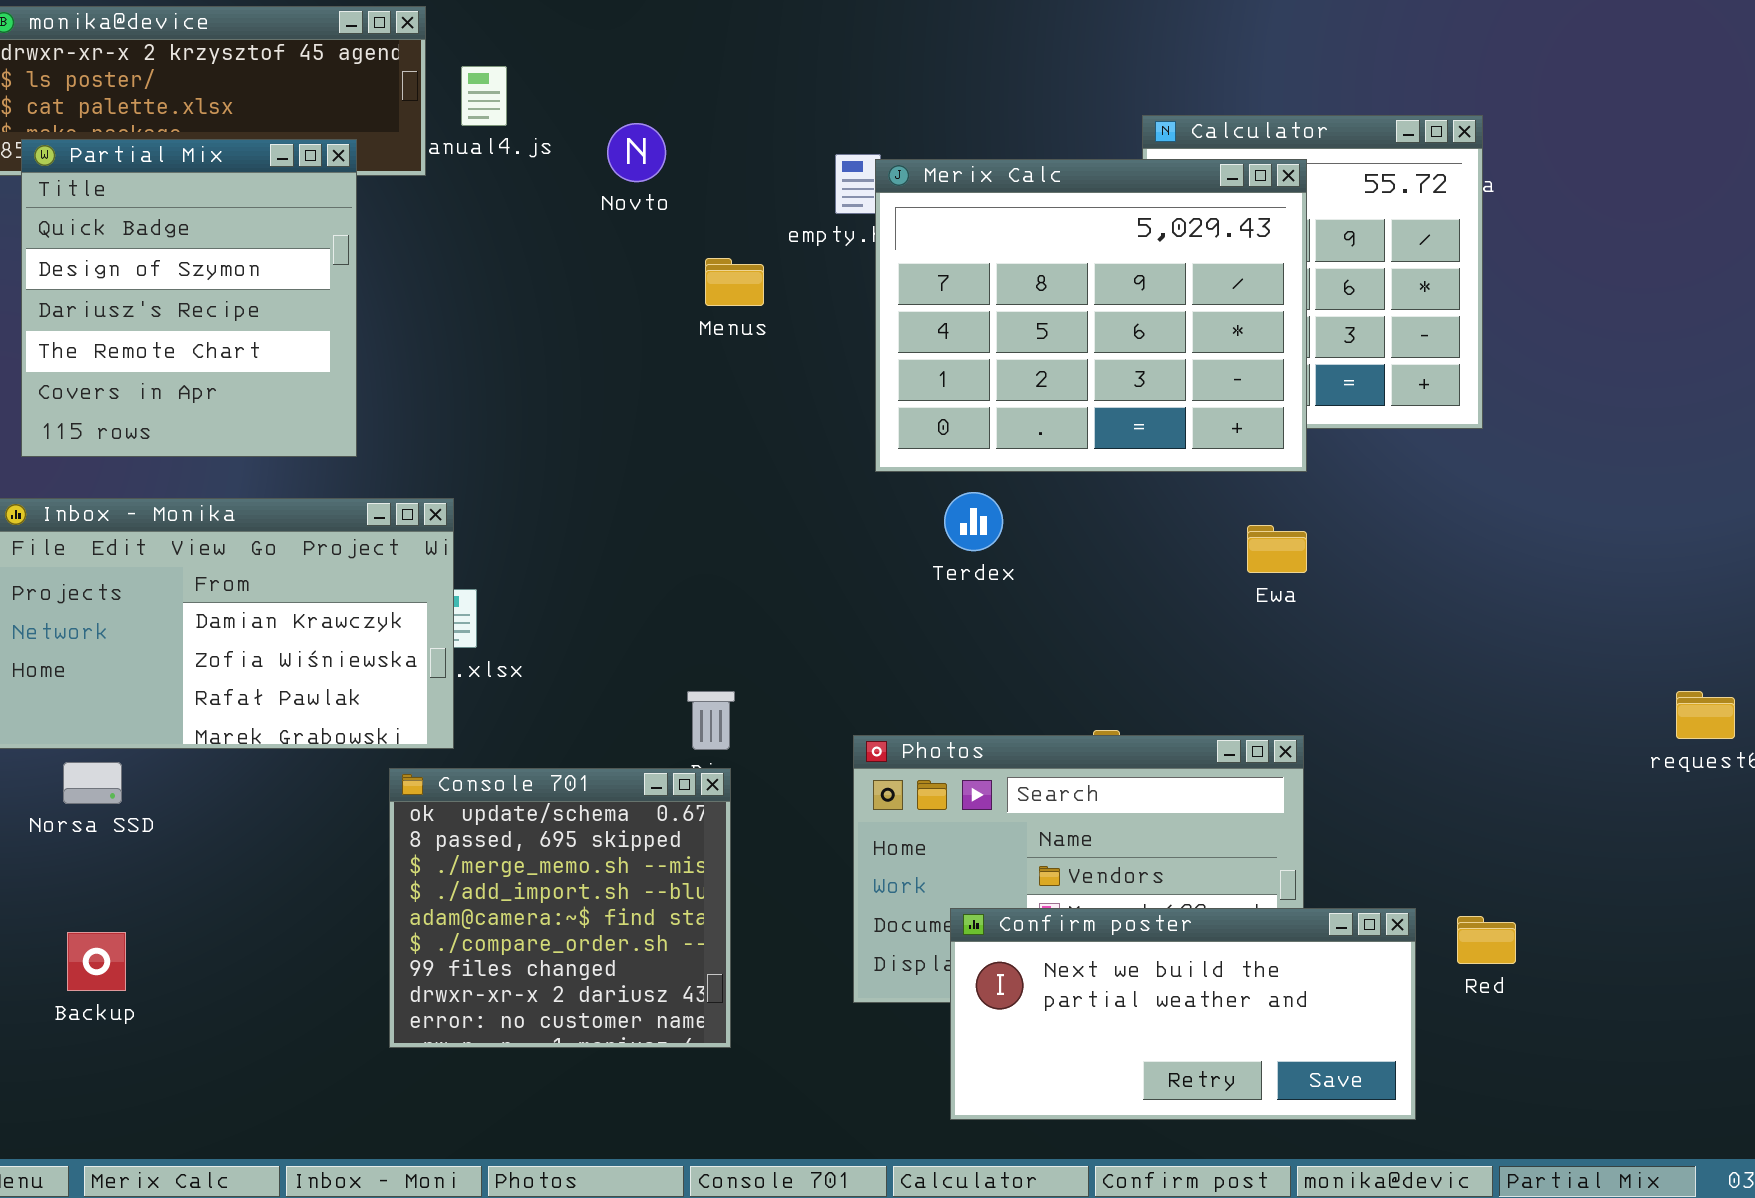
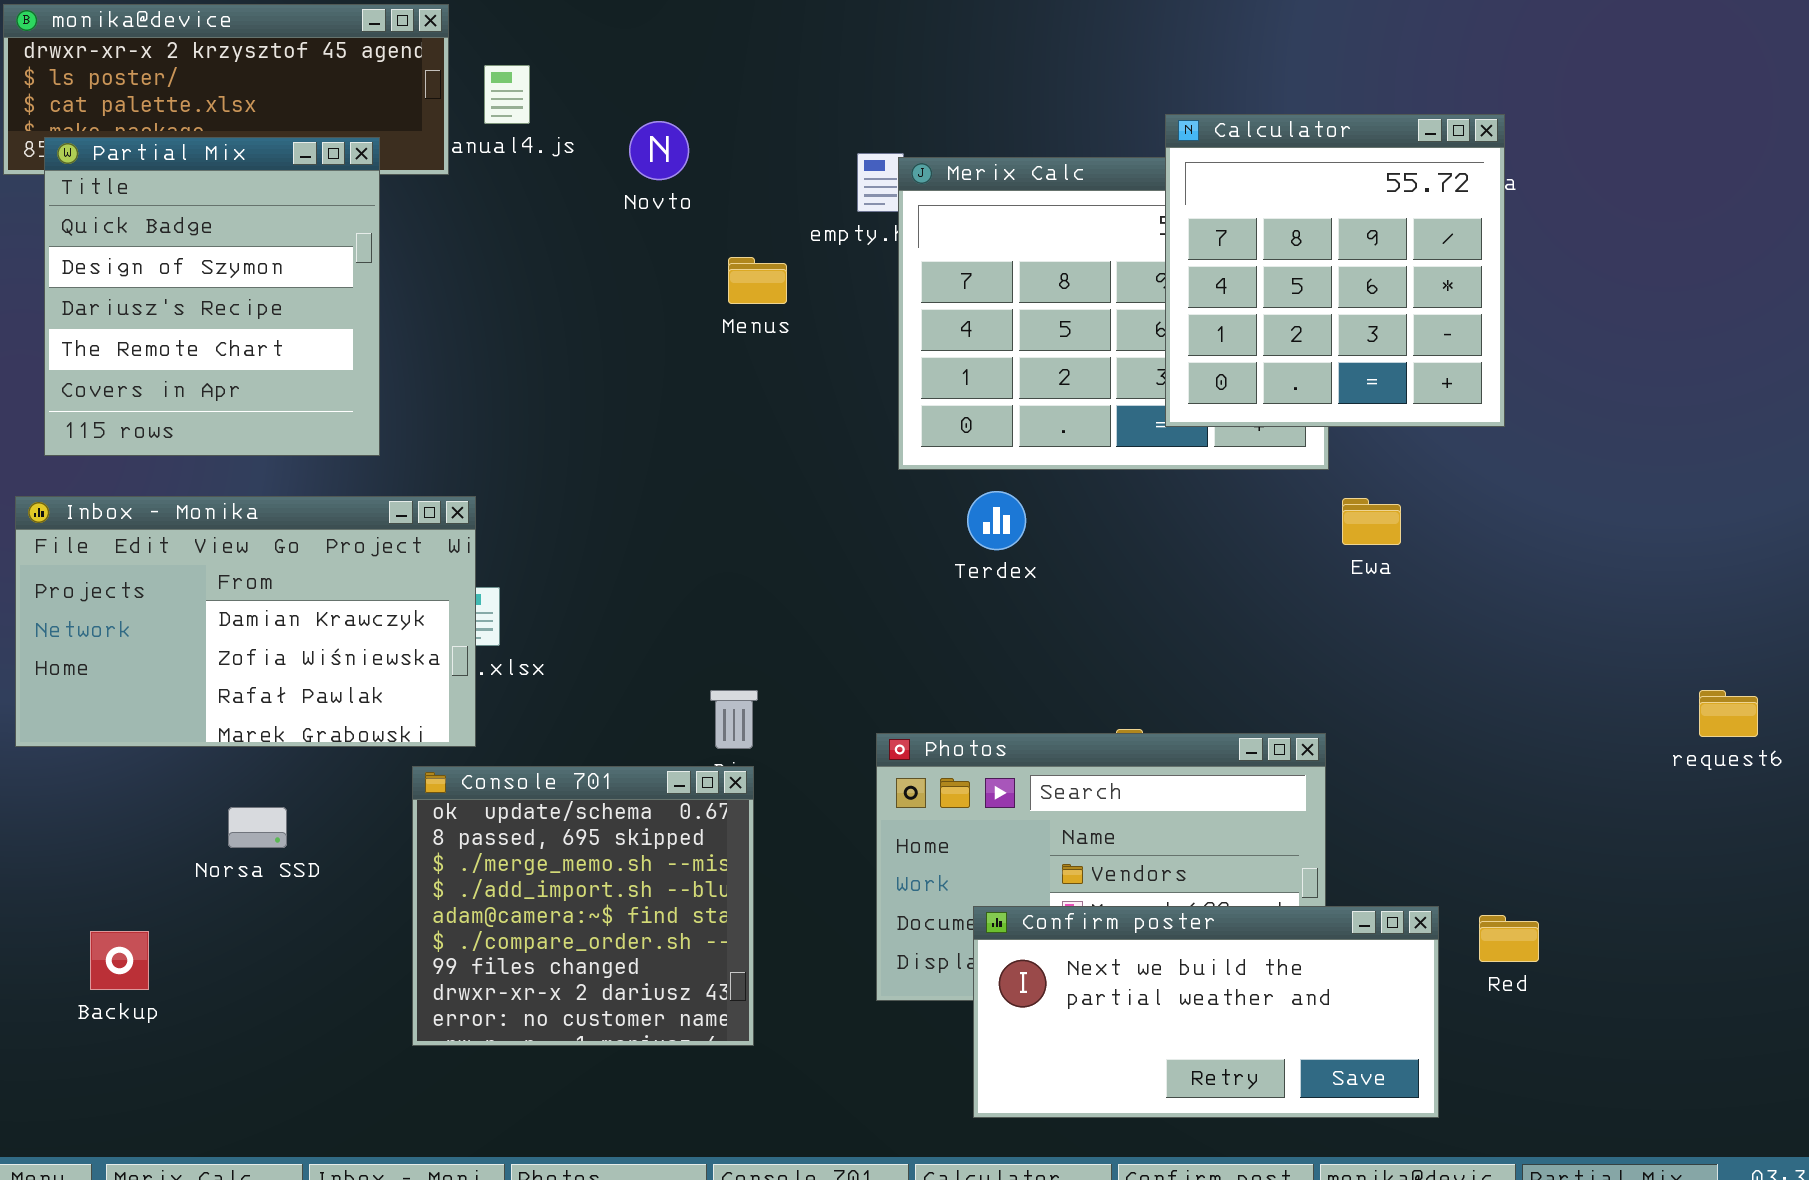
Calculator: [1142,115,1483,429] -> [1165,114,1505,427], raised
Ewa: [1247,525,1307,573] -> [1342,498,1401,545], moved
Norsa SSD: [63,762,122,804] -> [228,807,287,848], moved

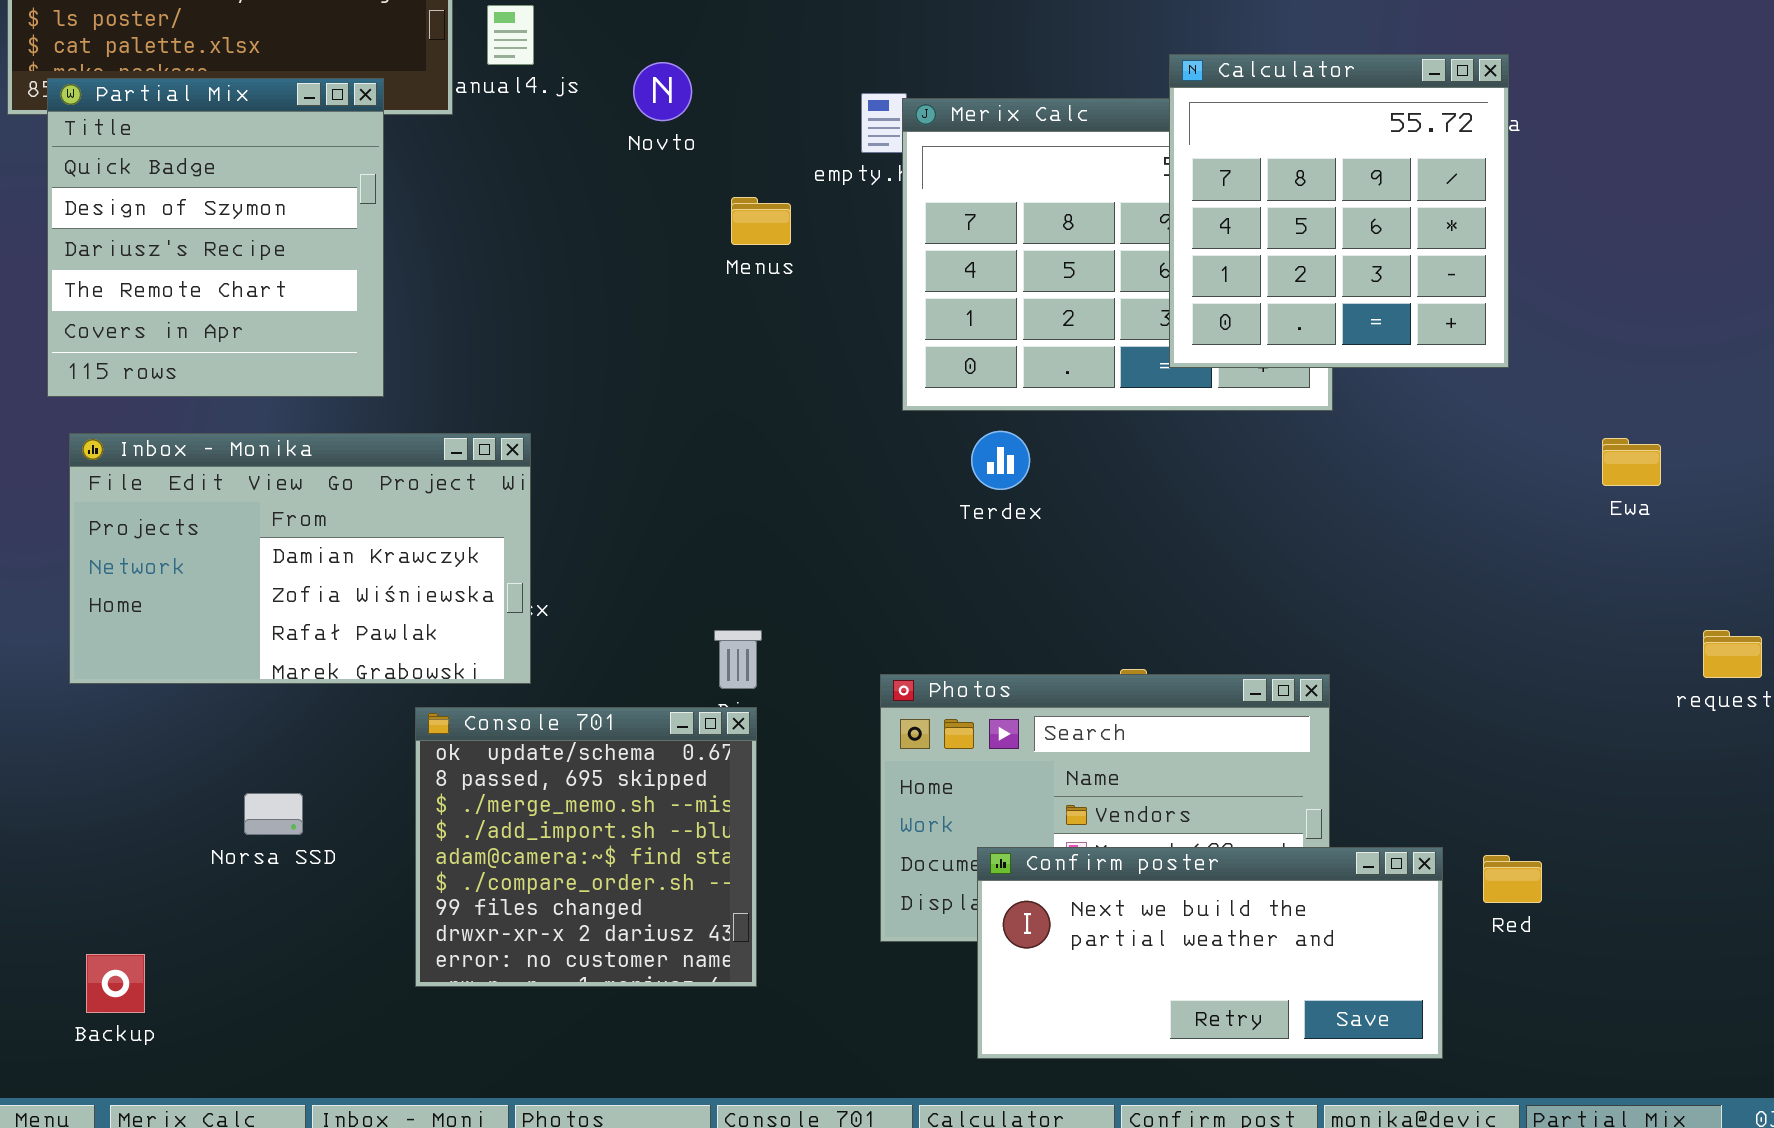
Inbox - Monika: [15,496,476,747] -> [69,433,531,684], moved
Ewa: [1342,498,1401,545] -> [1602,438,1661,486], moved
Norsa SSD: [228,807,287,848] -> [244,793,303,835], moved
Backup: [90,931,149,990] -> [86,954,145,1013], moved

